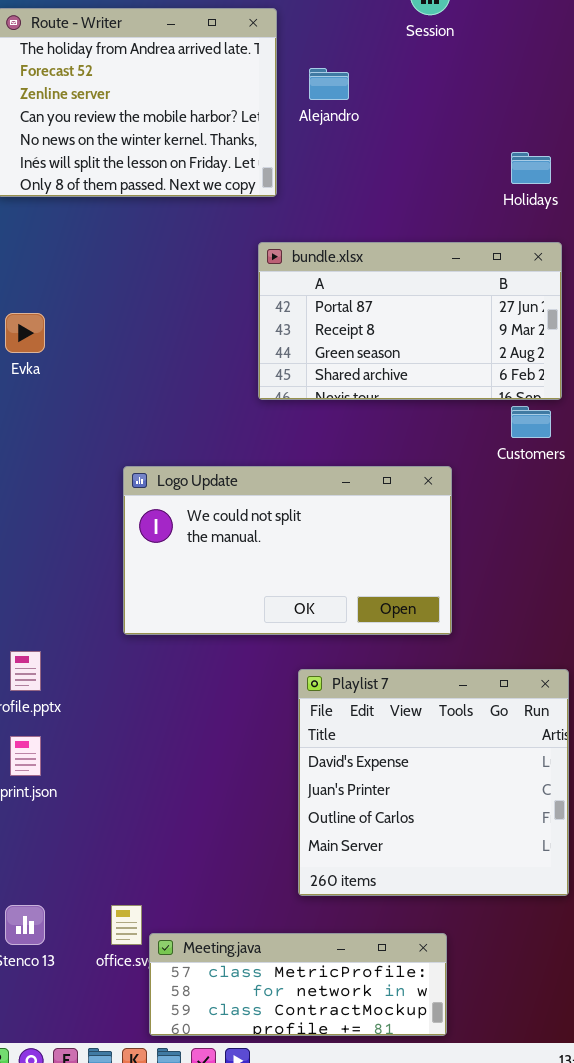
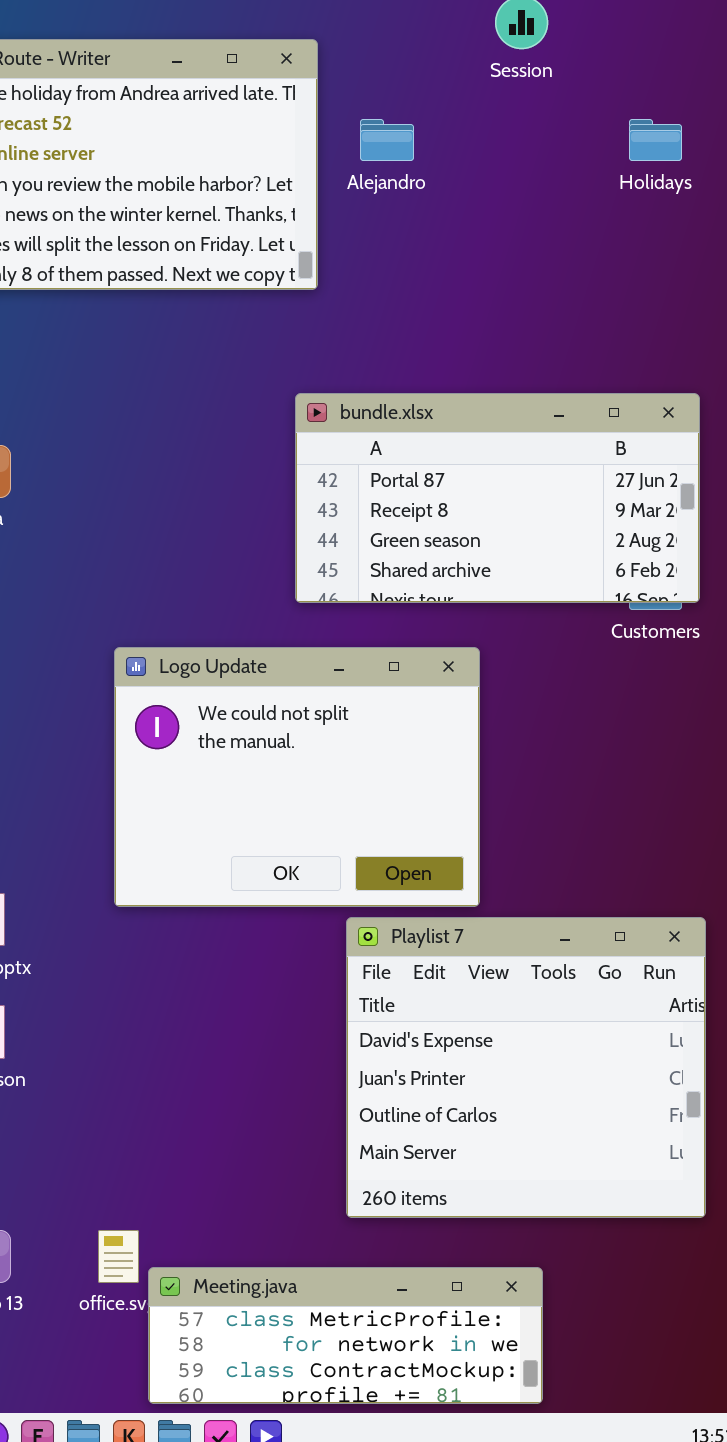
Holidays: [511,152,551,184] -> [629,119,682,161], moved
bundle.xlsx: [258,242,562,400] -> [295,393,700,603], moved
Logo Update: [123,466,452,635] -> [114,647,480,907], resized

